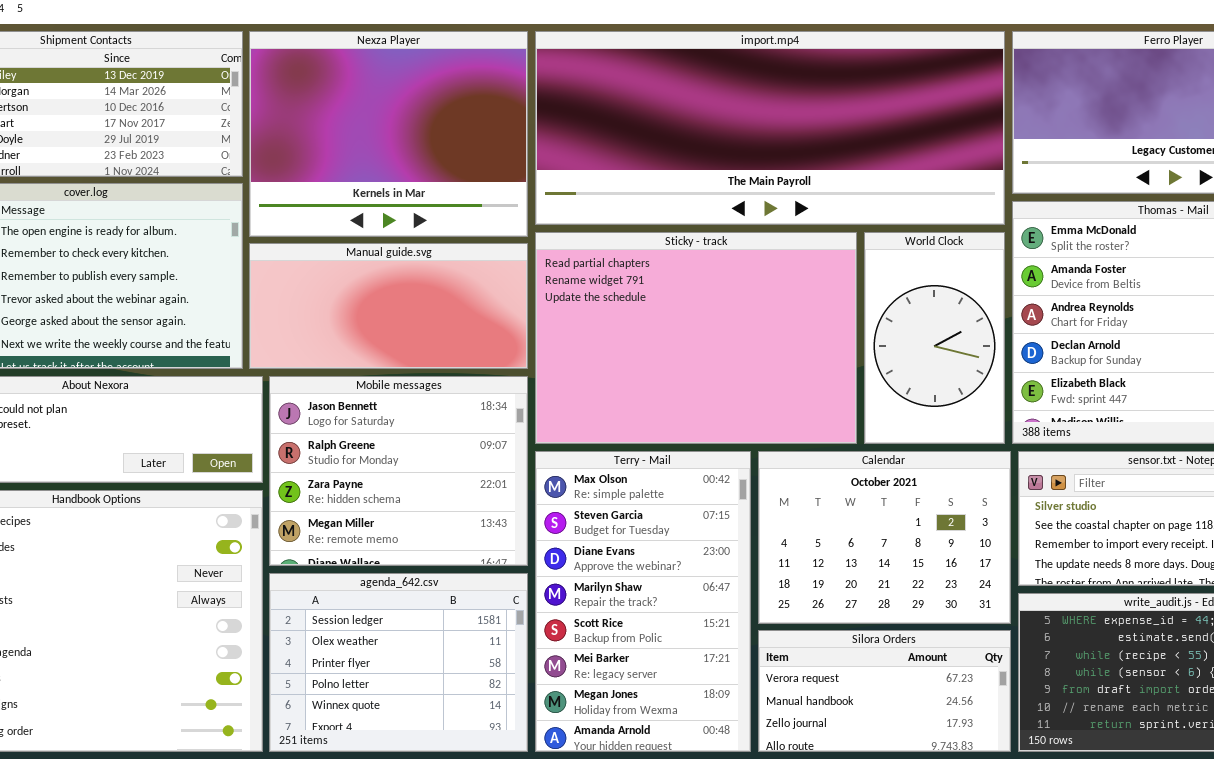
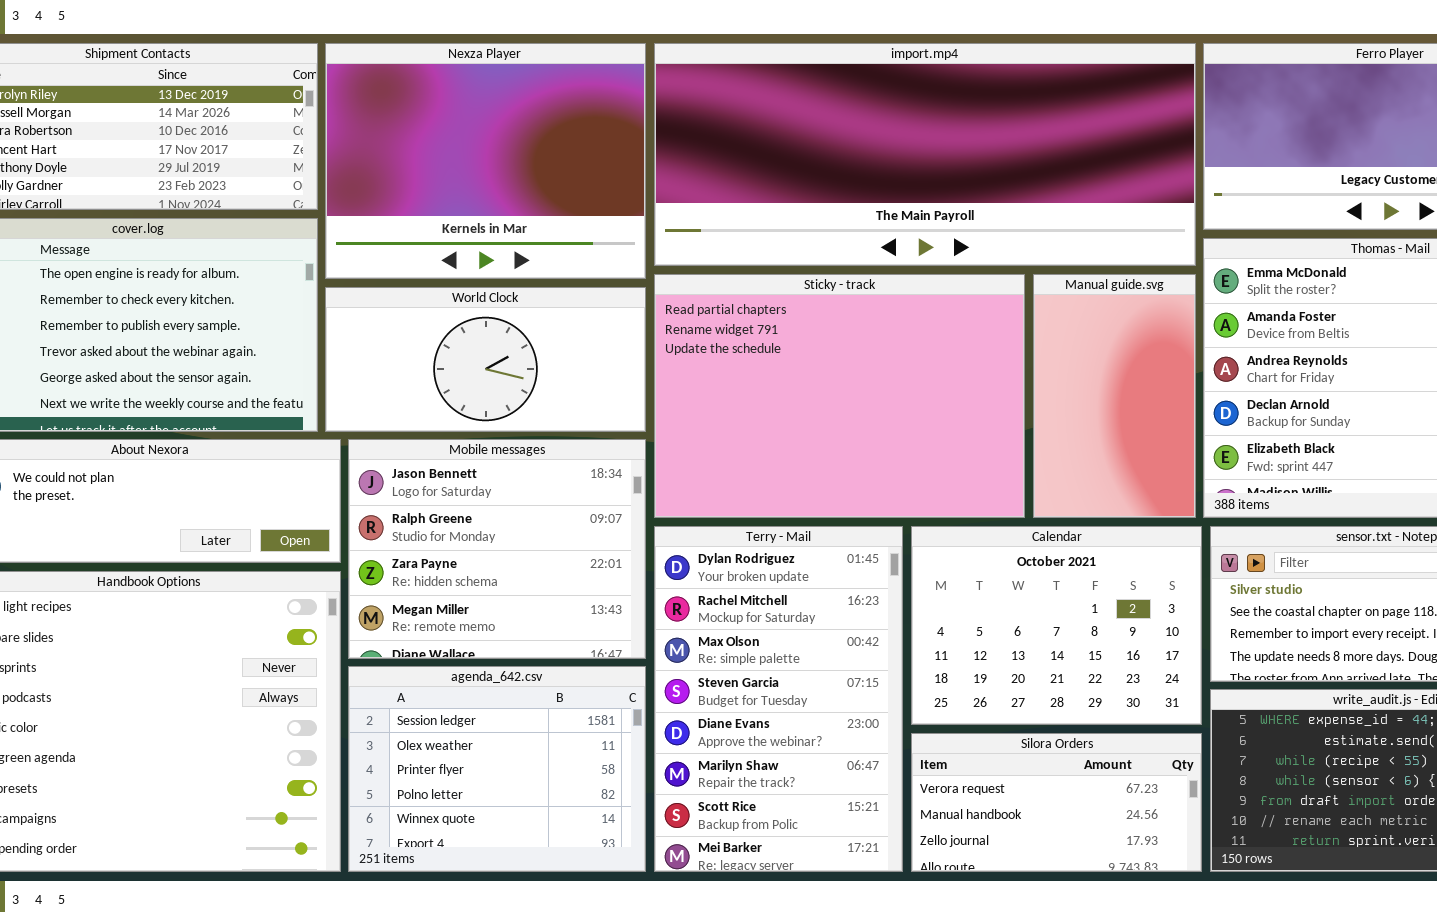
World Clock: [864,232,1005,444] -> [325,287,646,432], moved, resized
Manual guide.svg: [249,243,528,369] -> [1033,274,1196,518], moved, resized
Terry - Mail: [535,451,751,752] -> [654,526,903,872], scrolled up 2 rows

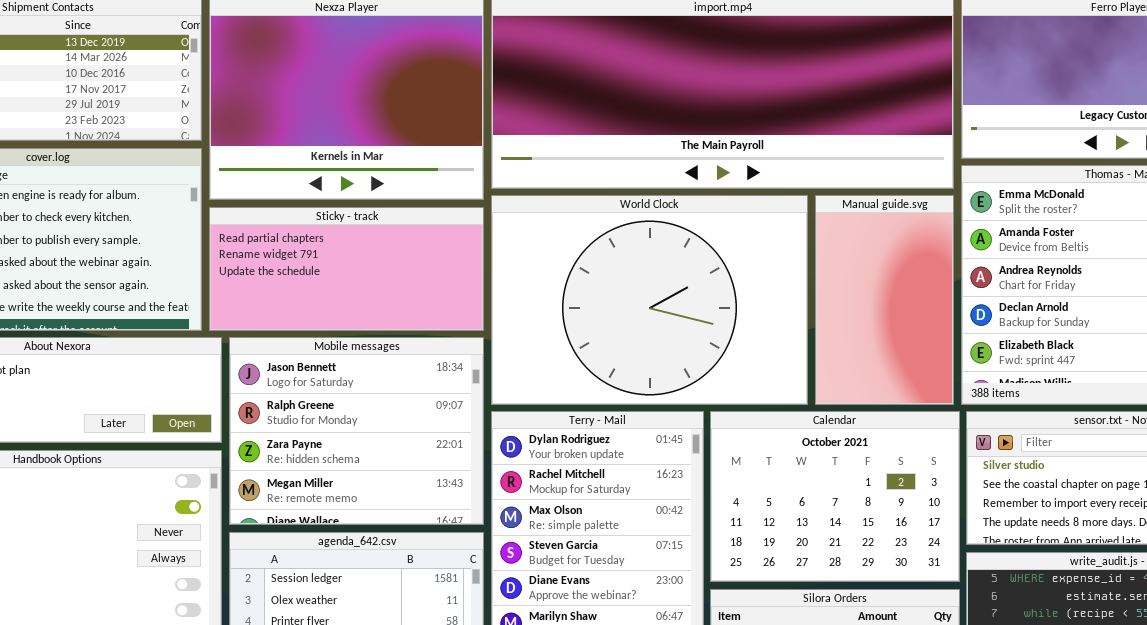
Sticky - track: [654,274,1025,518] -> [209,207,484,331], moved, resized
World Clock: [325,287,646,432] -> [491,195,808,405], moved, resized

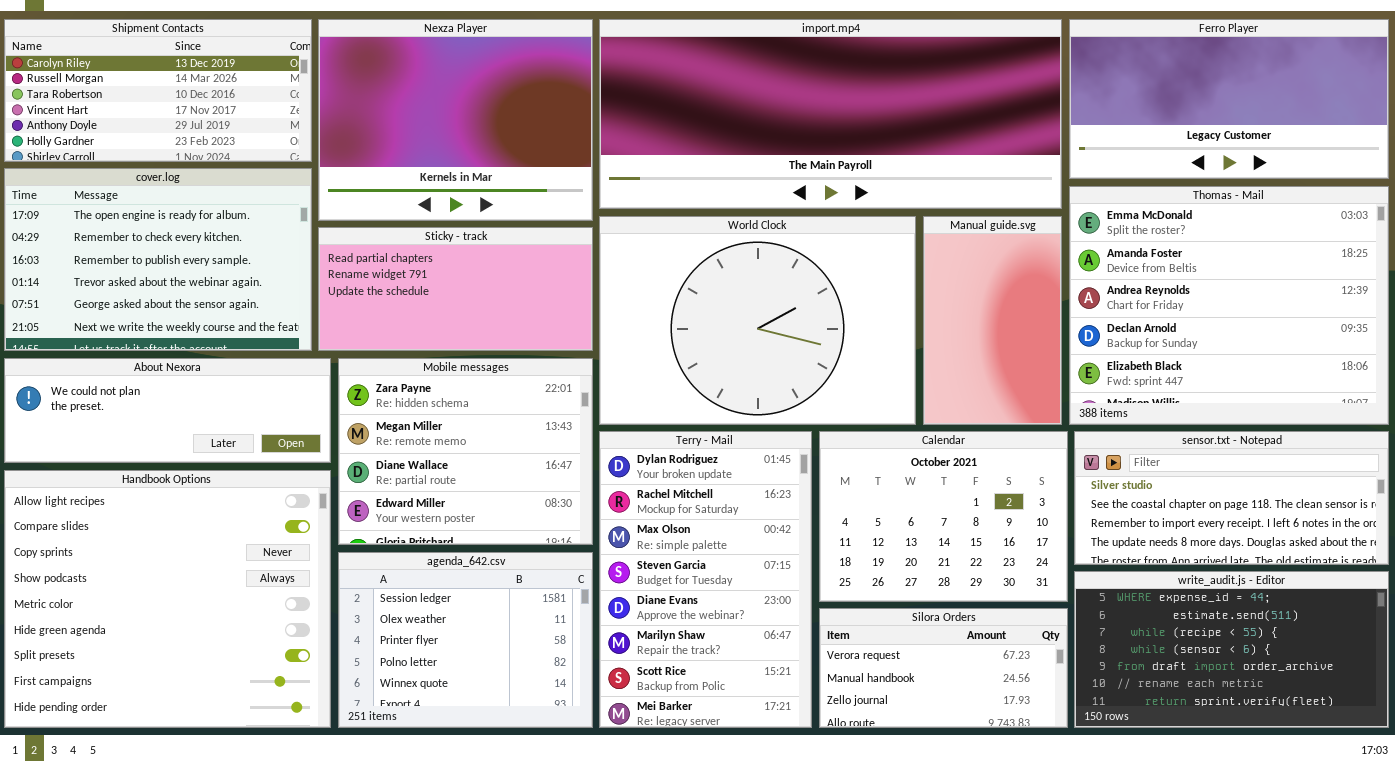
Mobile messages: [229,337,484,525] -> [338,358,593,545], scrolled down 2 rows

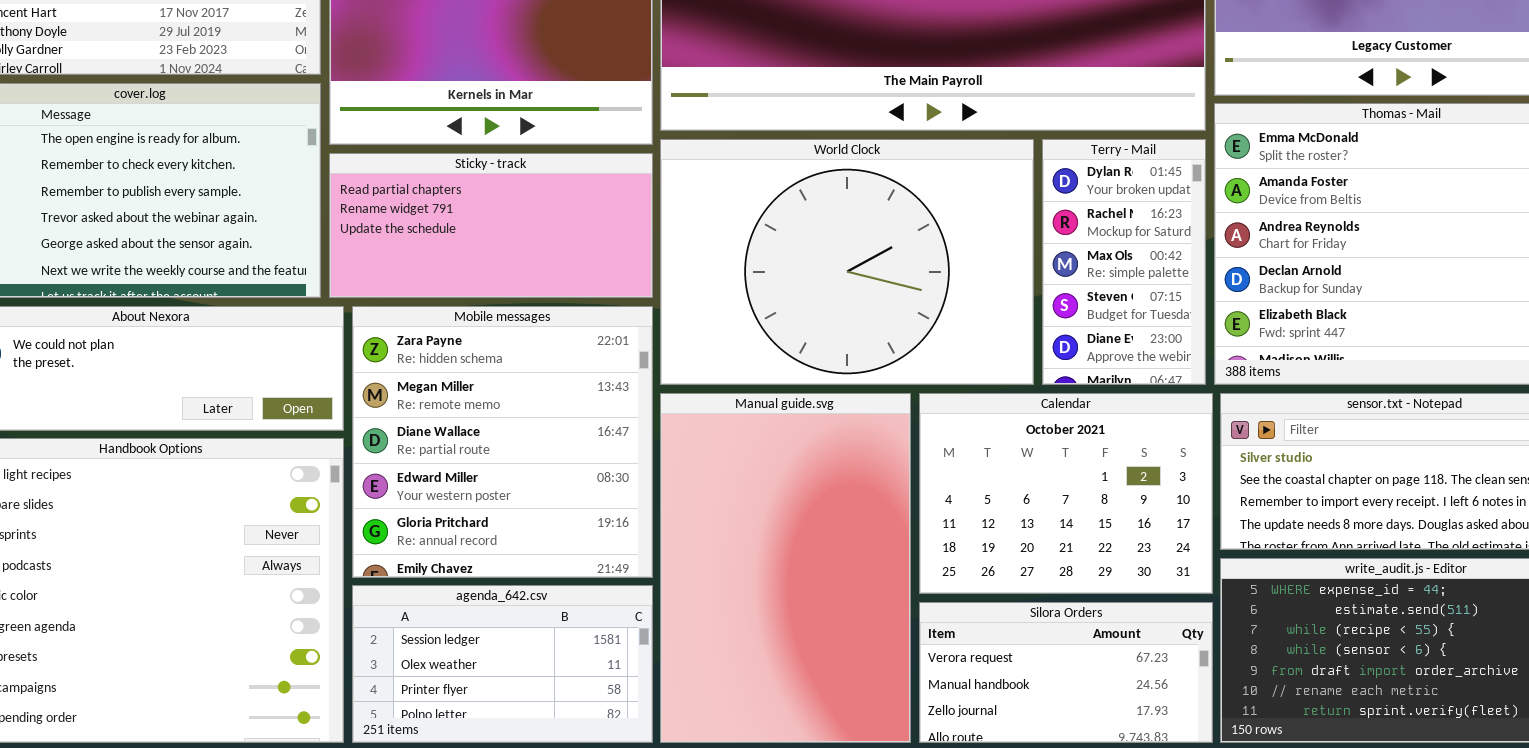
Manual guide.svg: [923,216,1062,425] -> [660,393,911,743], moved, resized
Mobile messages: [338,358,593,545] -> [352,306,653,578], resized
Terry - Mail: [599,431,812,728] -> [1042,139,1206,385], moved, resized
agenda_642.csv: [338,552,593,728] -> [352,585,653,743], resized

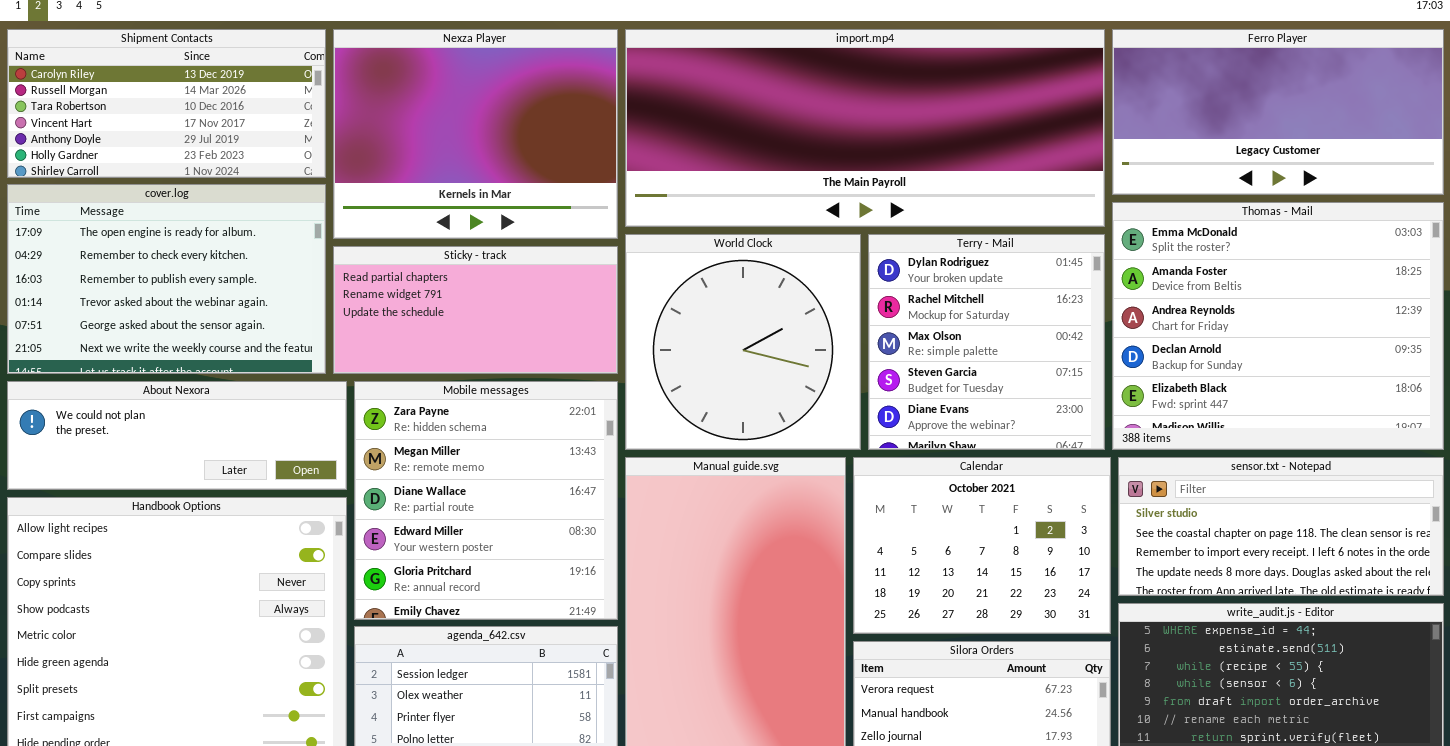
World Clock: [660,139,1034,385] -> [625,234,861,450], resized
Terry - Mail: [1042,139,1206,385] -> [868,234,1105,450], resized

